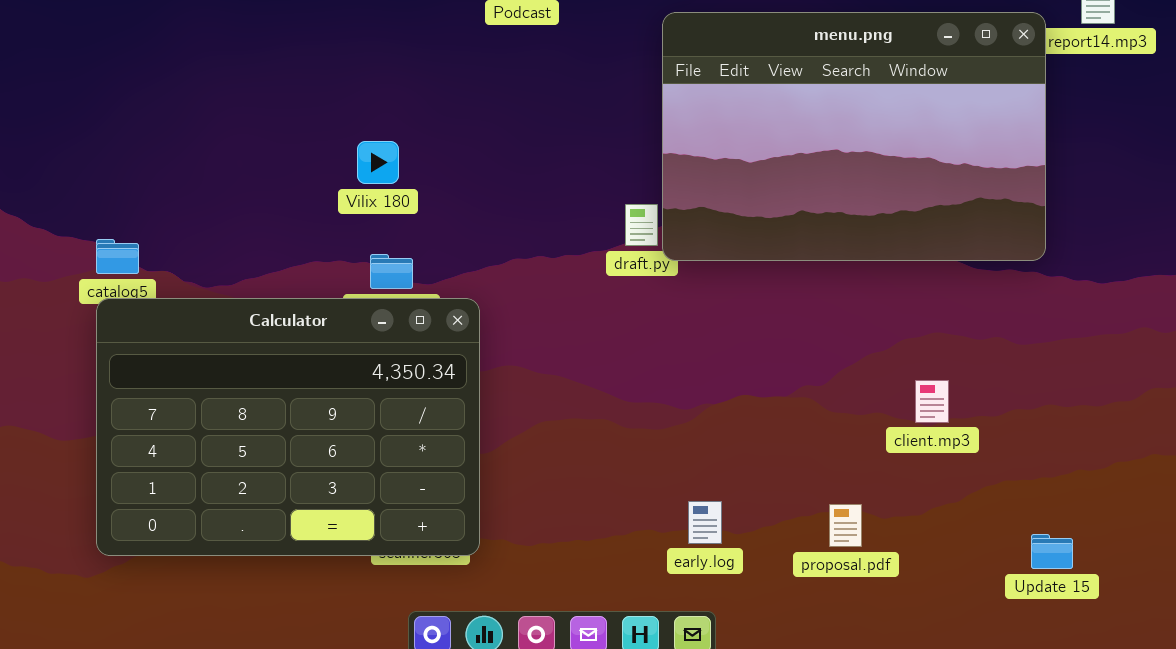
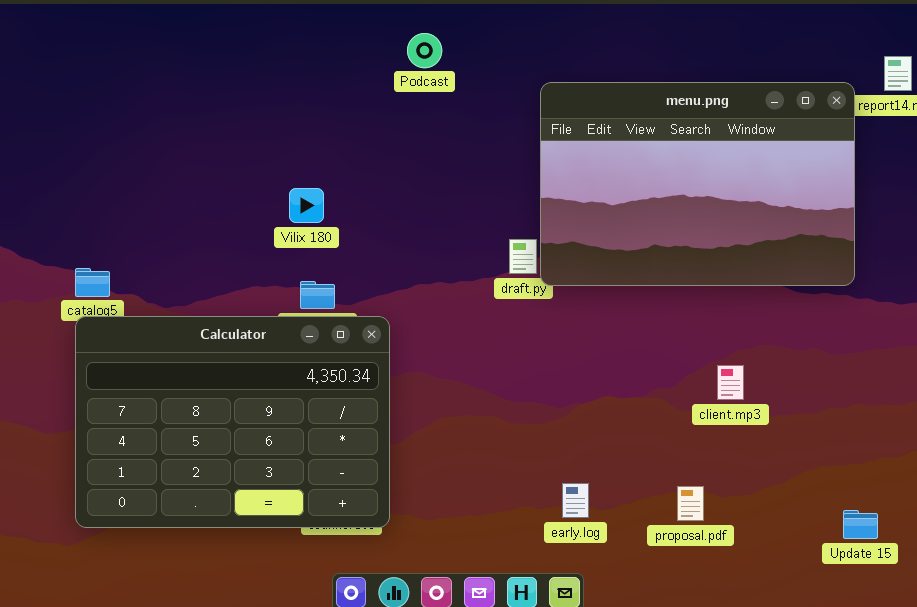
client.mp3: [915,380,949,423] -> [717,365,744,400], moved

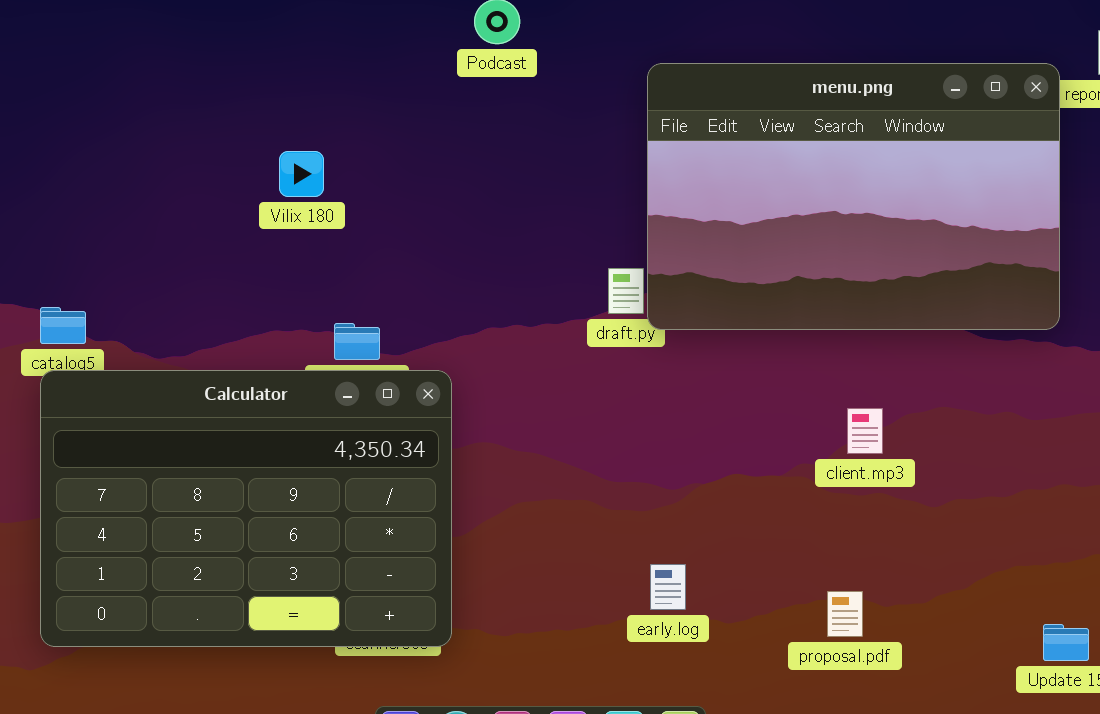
Vilix 180: [289,188,324,223] -> [279,151,324,197], moved
client.mp3: [717,365,744,400] -> [847,408,883,454], moved
early.log: [562,483,589,518] -> [650,564,686,610], moved

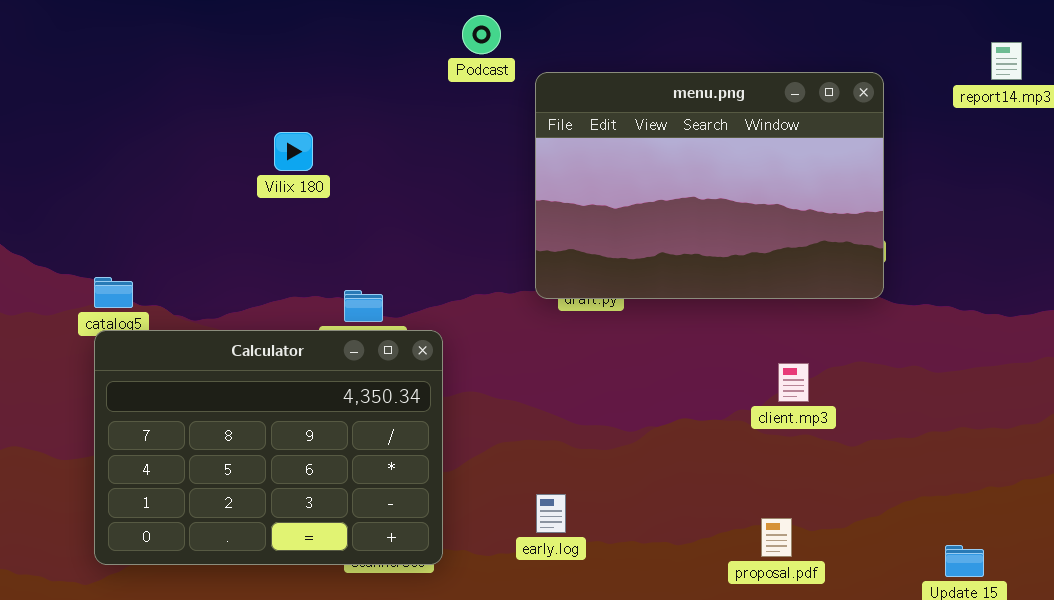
menu.png: [647,63,1060,330] -> [535,72,884,299], moved
Vilix 180: [279,151,324,197] -> [274,132,313,171], moved
early.log: [650,564,686,610] -> [536,494,566,533], moved

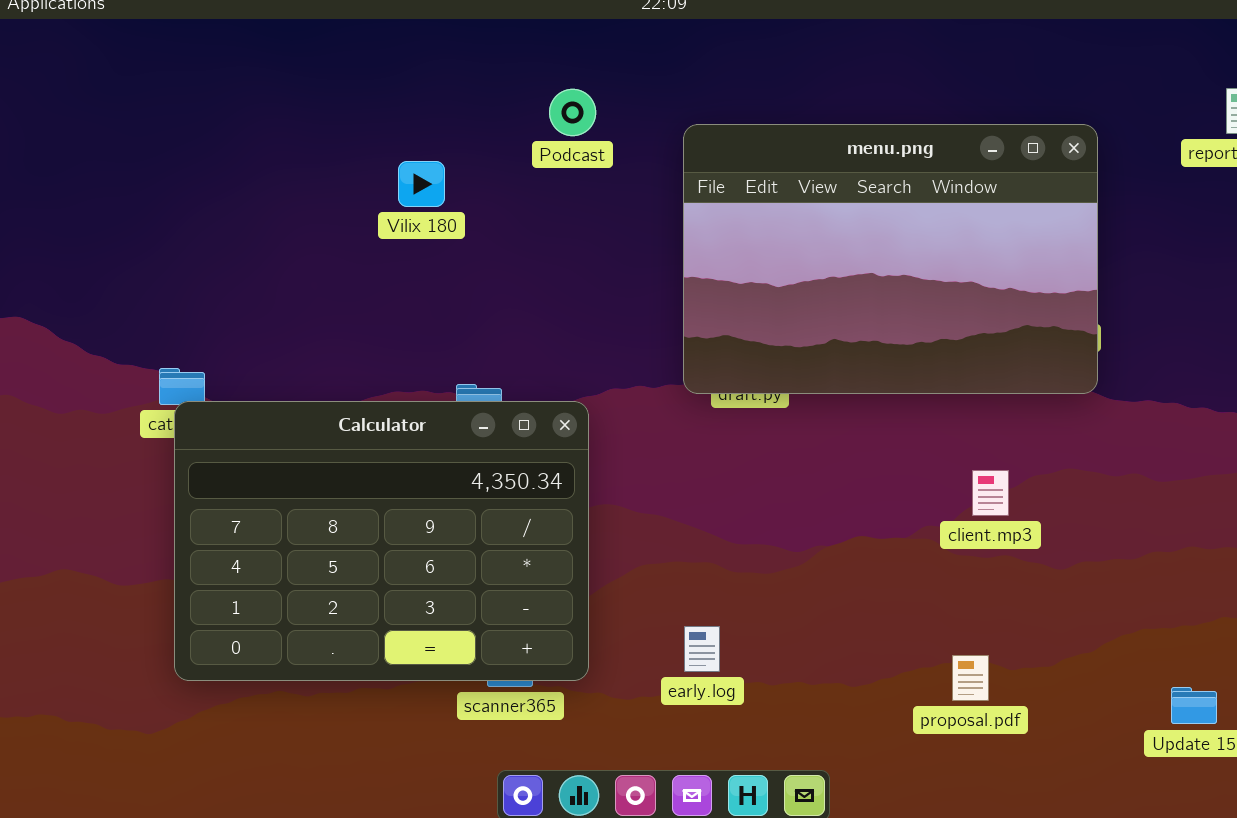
Podcast: [462,15,501,54] -> [549,89,596,136], moved
Vilix 180: [274,132,313,171] -> [398,161,445,207], moved
Calculator: [94,330,443,565] -> [174,401,589,681], moved

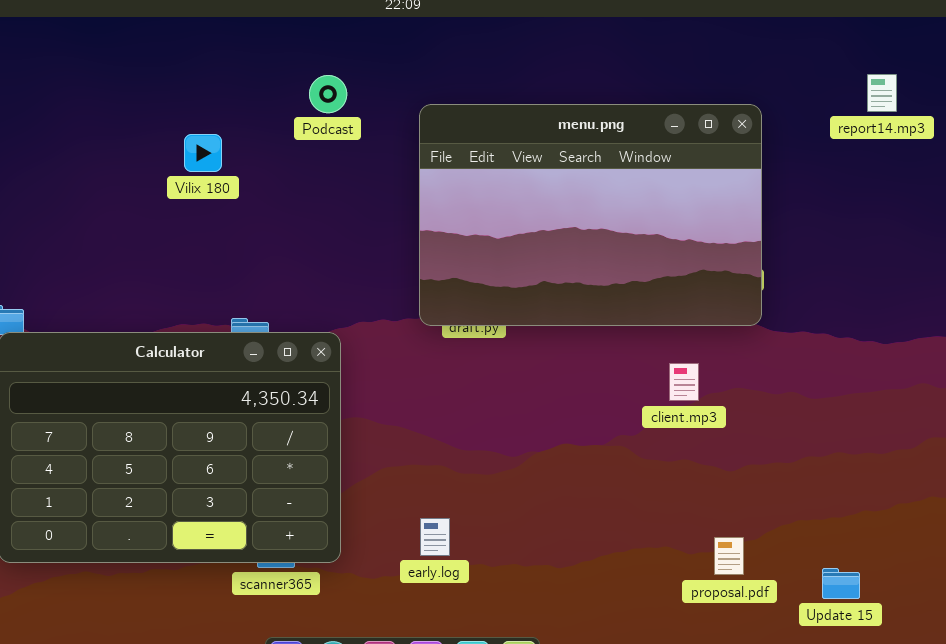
client.mp3: [972,470,1009,516] -> [669,363,699,401], moved
proposal.pdf: [952,655,989,701] -> [714,537,744,575], moved

